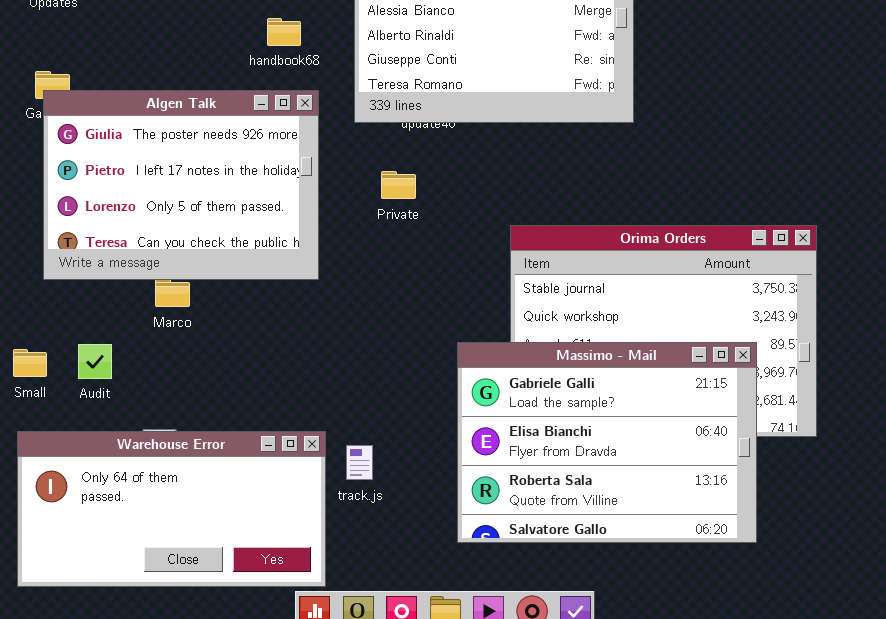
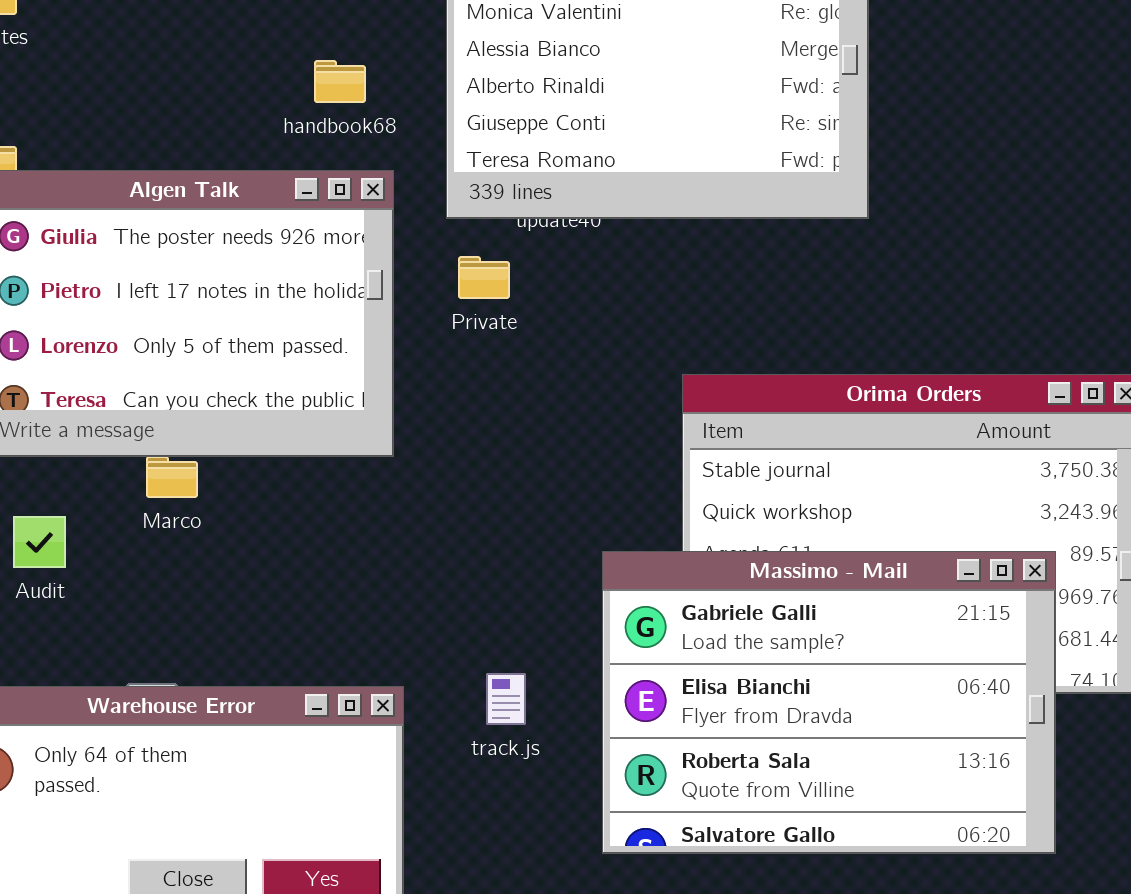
Private: [381,171,416,199] -> [458,256,510,299], moved
Audit: [78,344,112,379] -> [13,516,66,568], moved
track.js: [346,445,373,480] -> [486,673,526,725], moved

